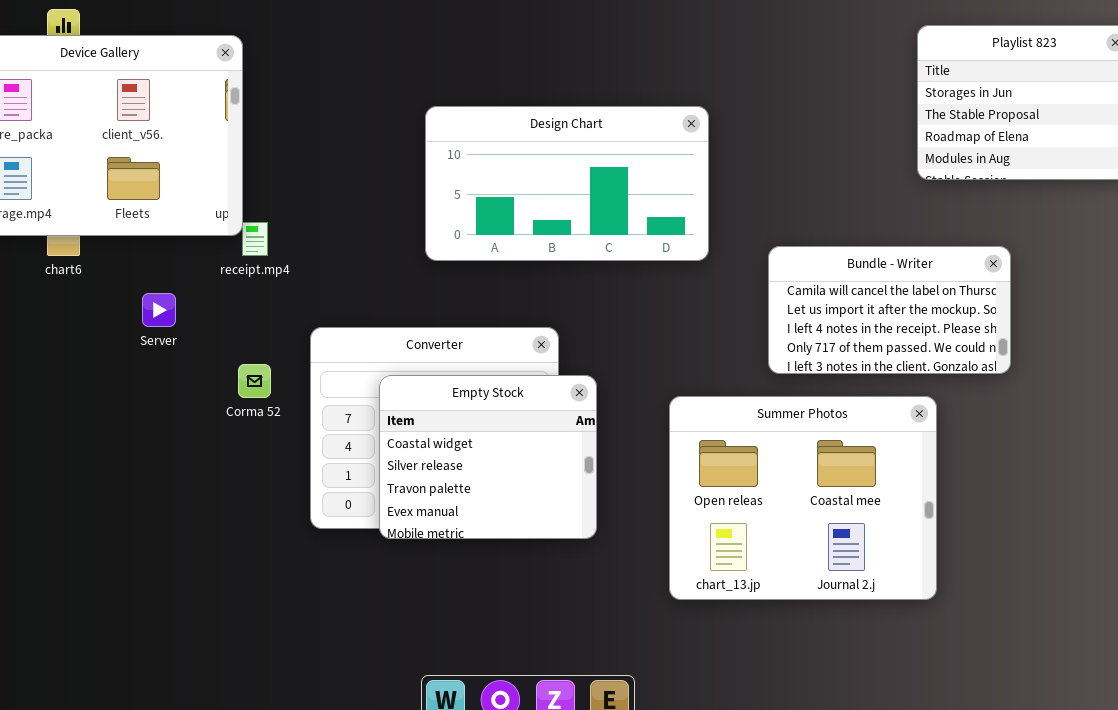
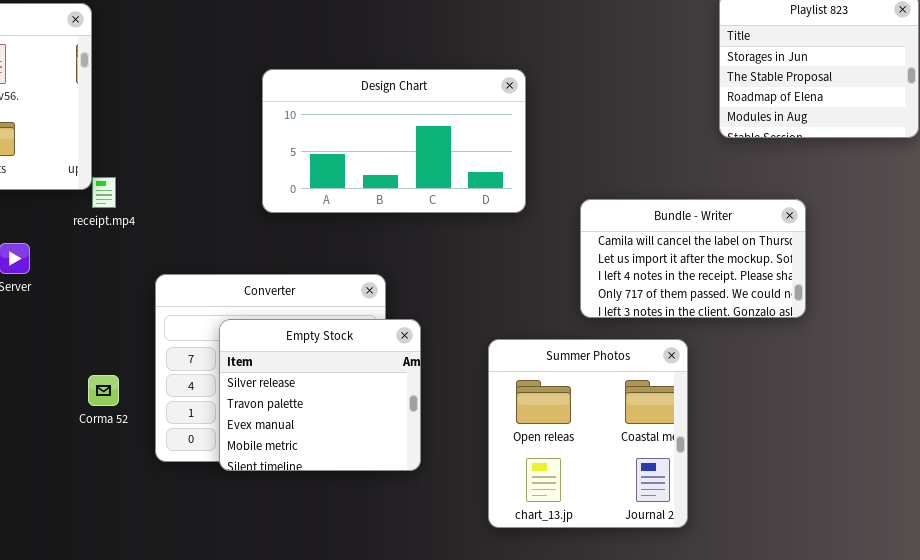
Corma 52: [238,364,271,398] -> [88,375,119,406], moved
Empty Stock: [379,375,597,539] -> [219,319,421,471], scrolled down 1 row
Summer Photos: [669,396,937,600] -> [488,339,688,528], resized

